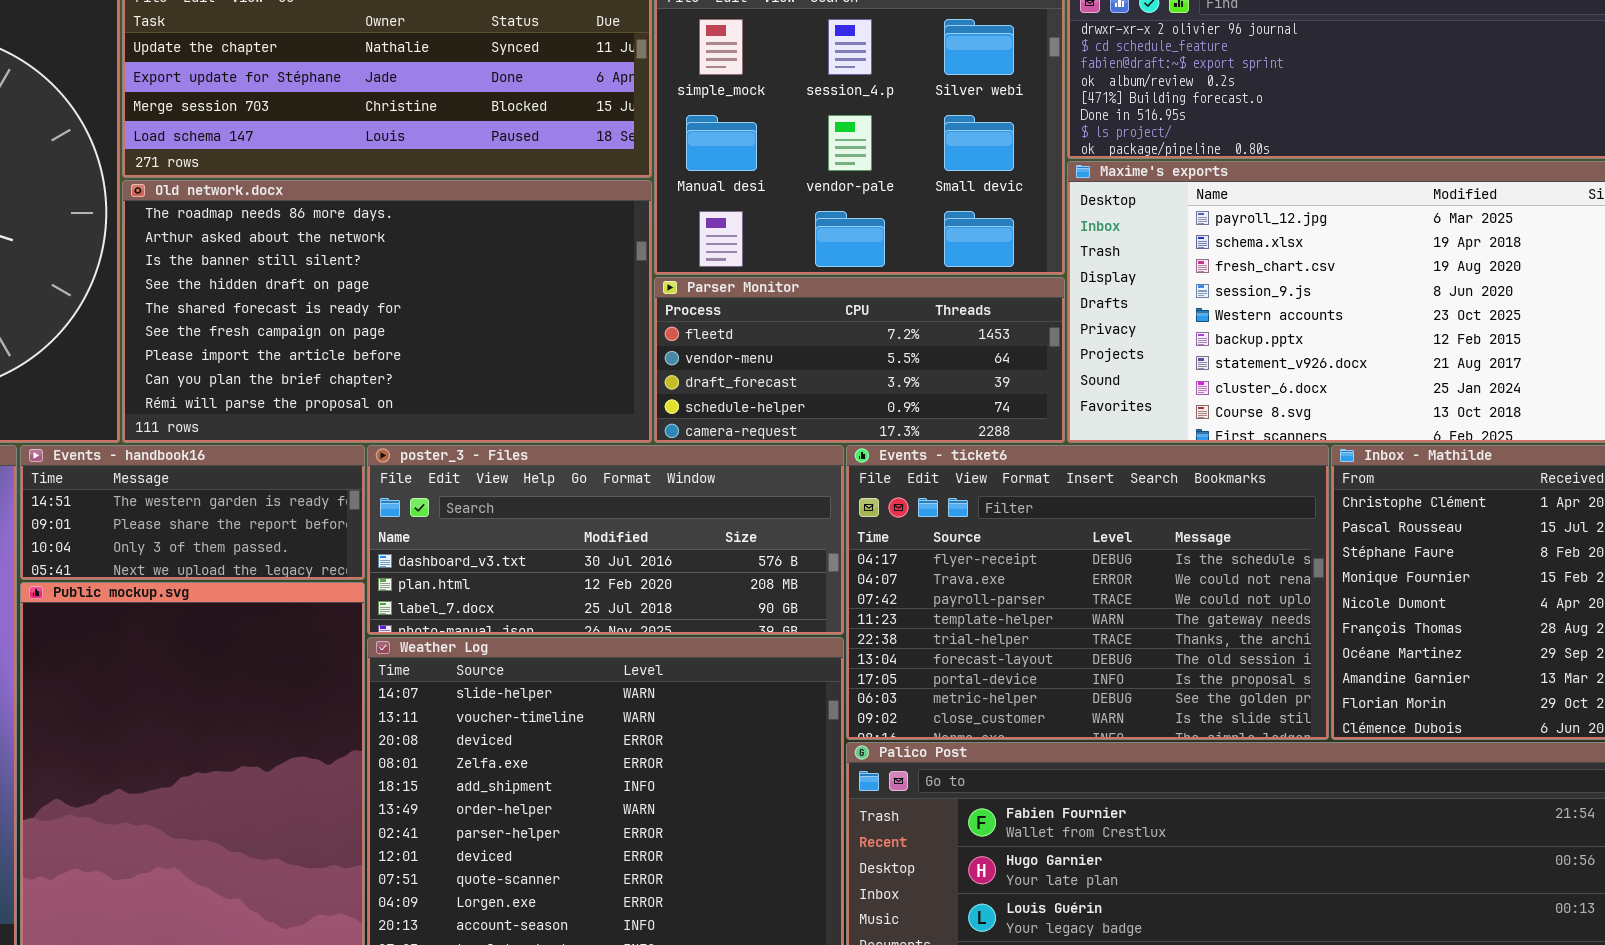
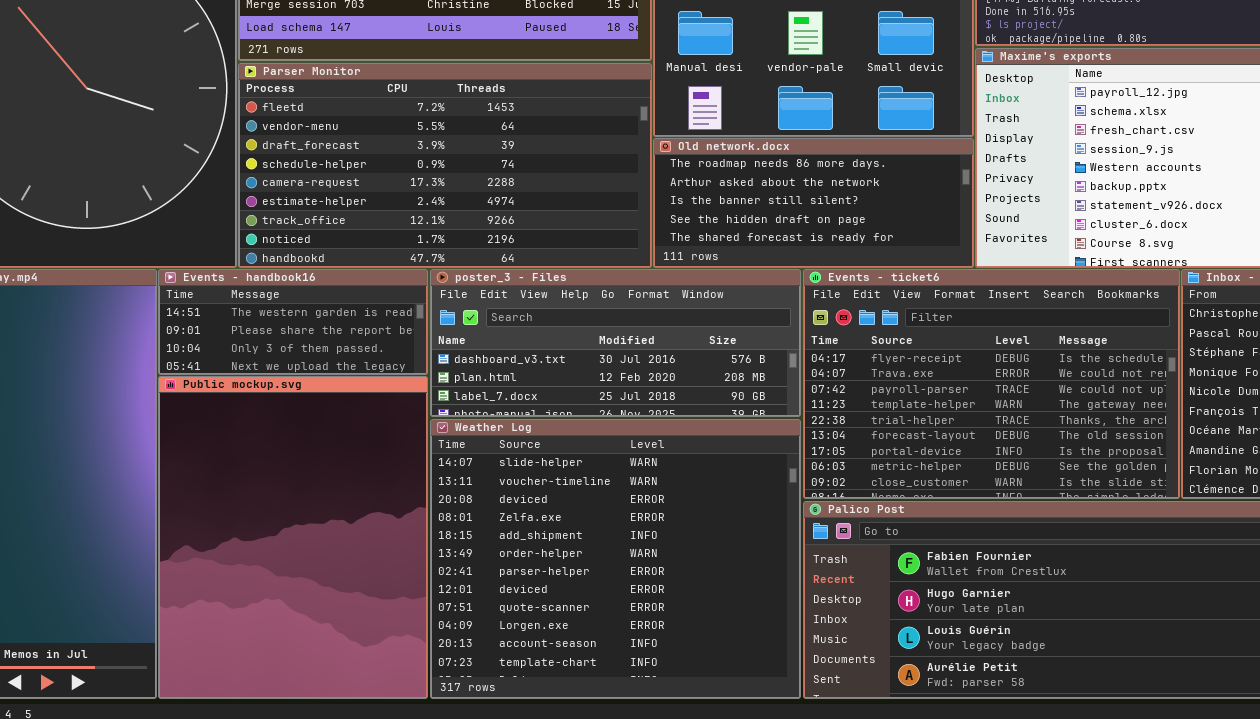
Old network.docx: [122,180,652,443] -> [653,138,974,268], moved, resized
Parser Monitor: [654,277,1065,443] -> [238,63,652,268], moved, resized

